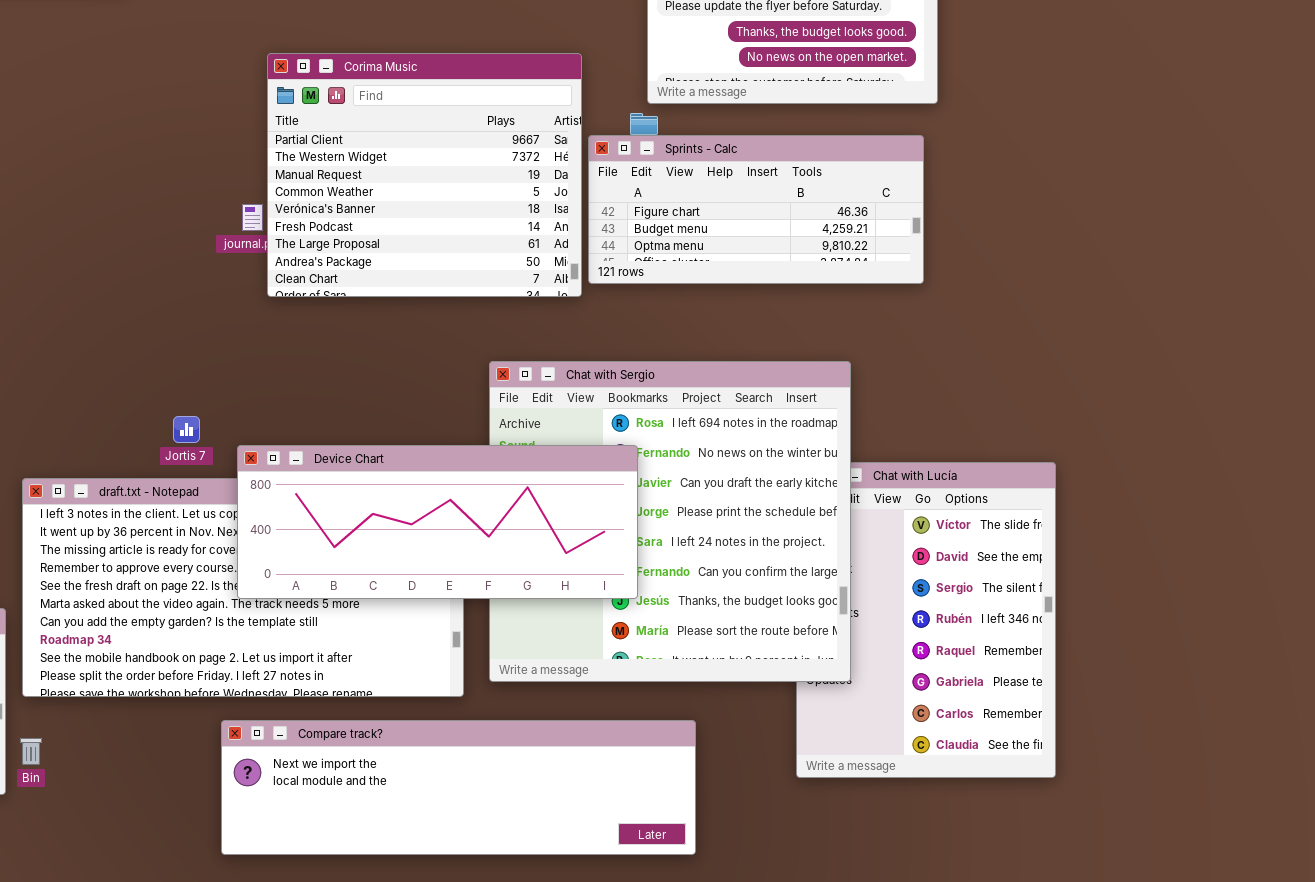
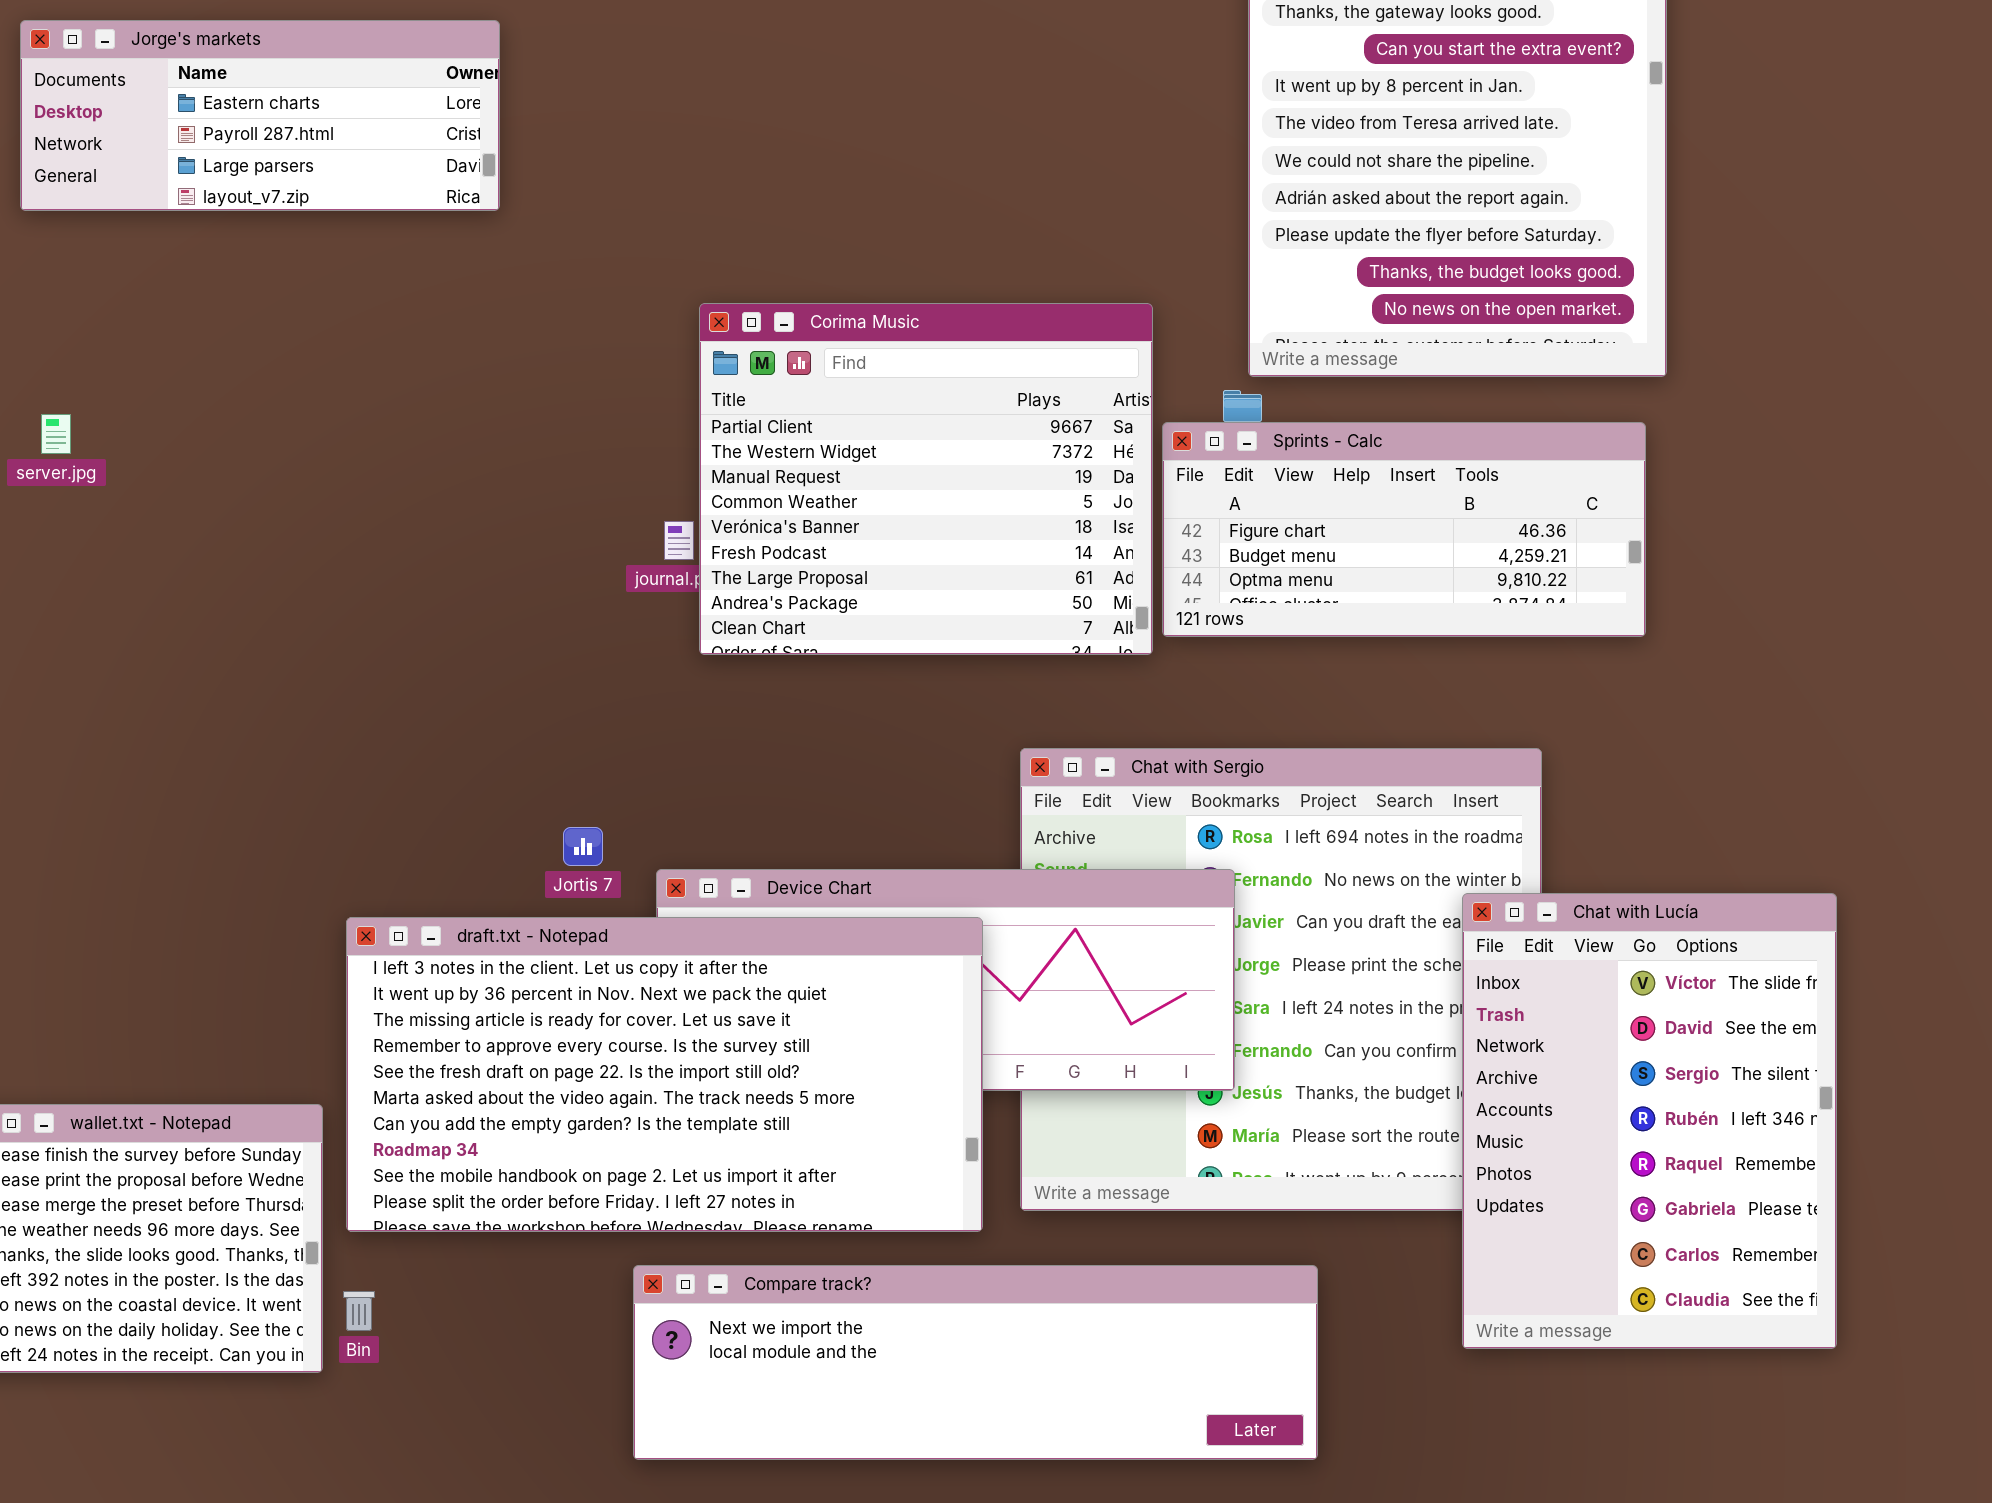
Chat with Lucía: [796,462,1056,778] -> [1462,893,1837,1349], raised
draft.txt - Notepad: [22,478,464,697] -> [346,917,983,1232], raised

